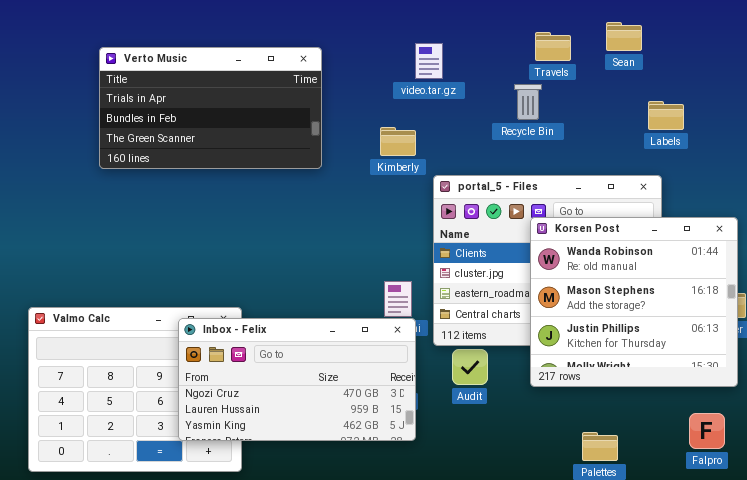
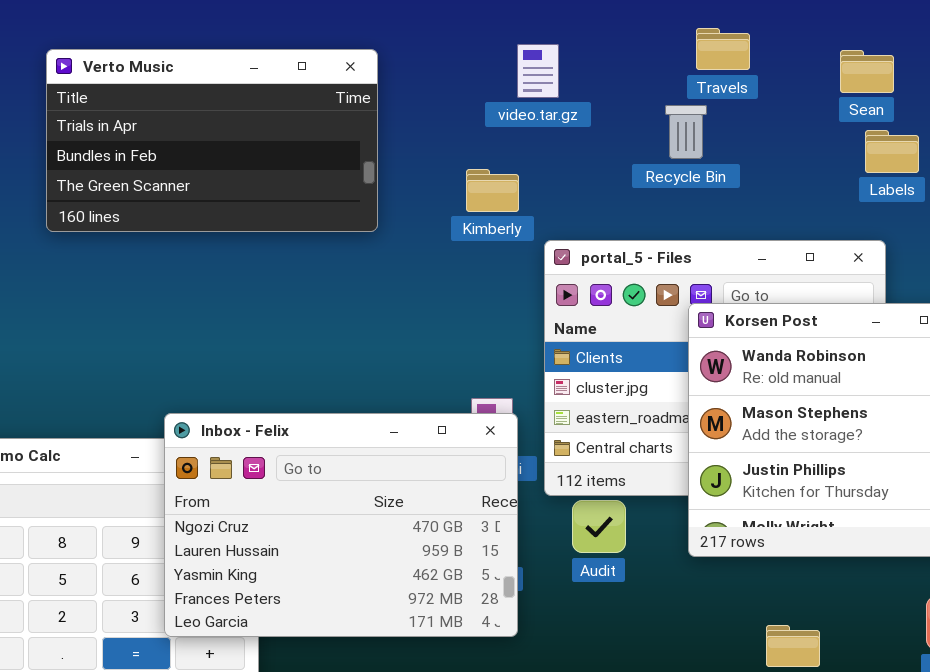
Sean: [606,22,642,51] -> [840,50,894,93], moved
Inbox - Felix: [178,318,416,441] -> [164,413,518,637], resized

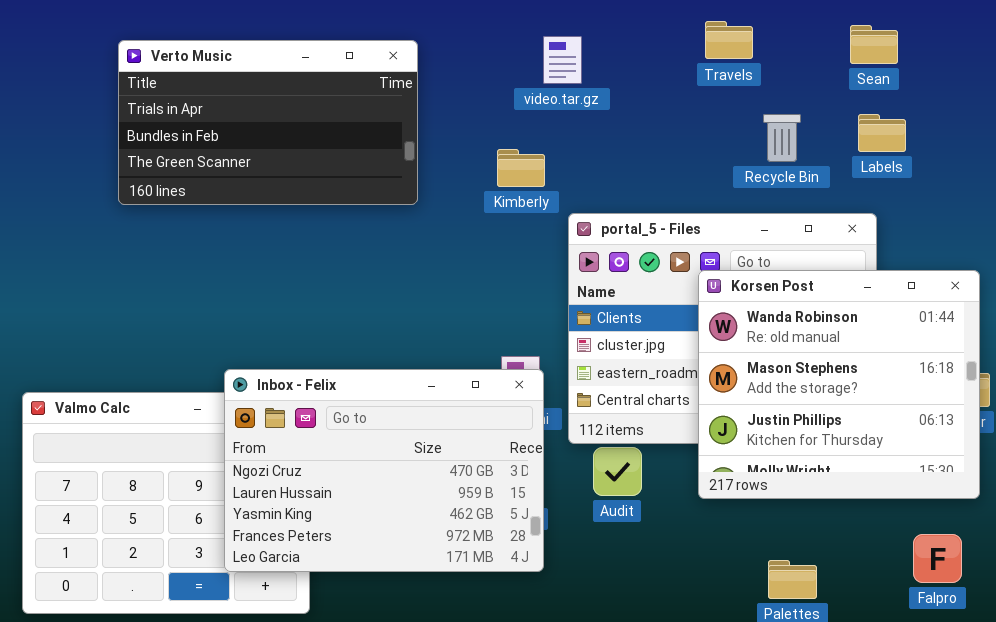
Sean: [840,50,894,93] -> [850,25,898,64], moved
Recycle Bin: [665,105,707,159] -> [763,114,801,162], moved

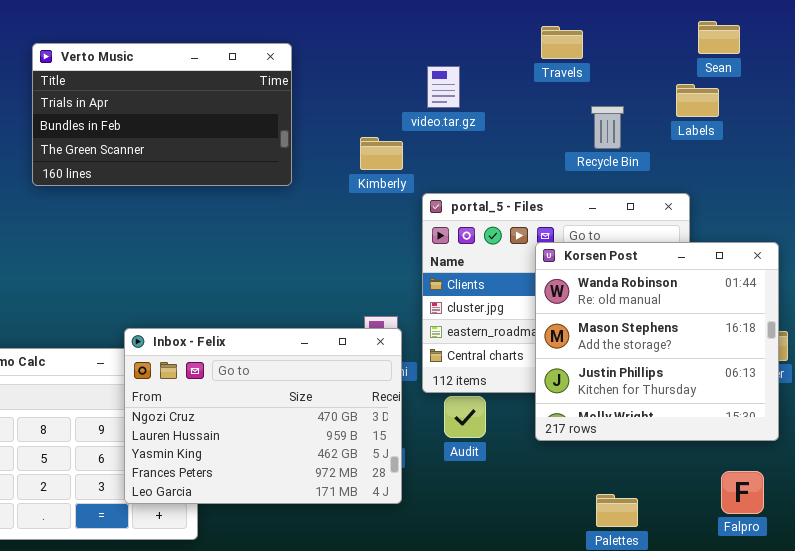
Sean: [850,25,898,64] -> [698,21,740,54], moved
video.tar.gz: [543,36,582,84] -> [427,66,460,108], moved
Labels: [858,114,906,152] -> [676,84,719,117], moved

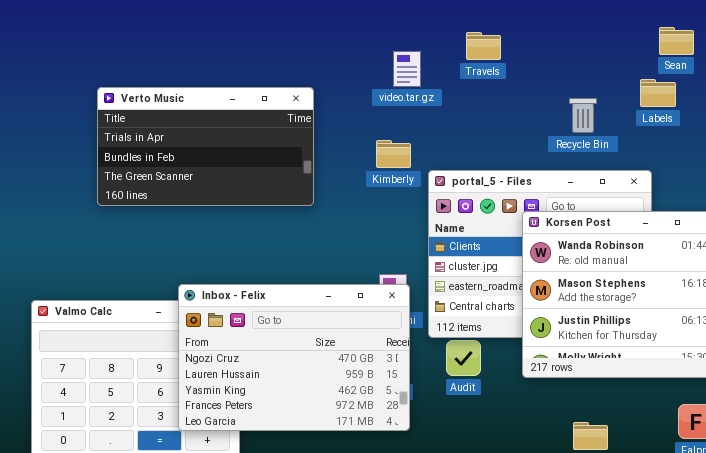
Travels: [541,26,583,59] -> [466,32,501,60], moved
Verto Music: [32,43,292,186] -> [97,87,314,206], moved
video.tar.gz: [427,66,460,108] -> [393,51,421,87], moved
Kimberly: [360,137,403,170] -> [376,140,411,168], moved

